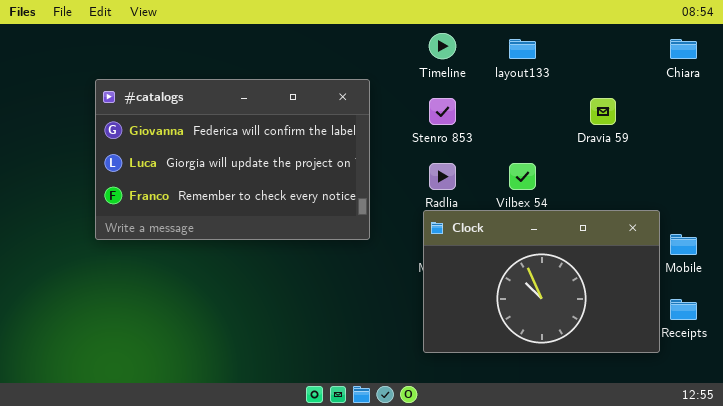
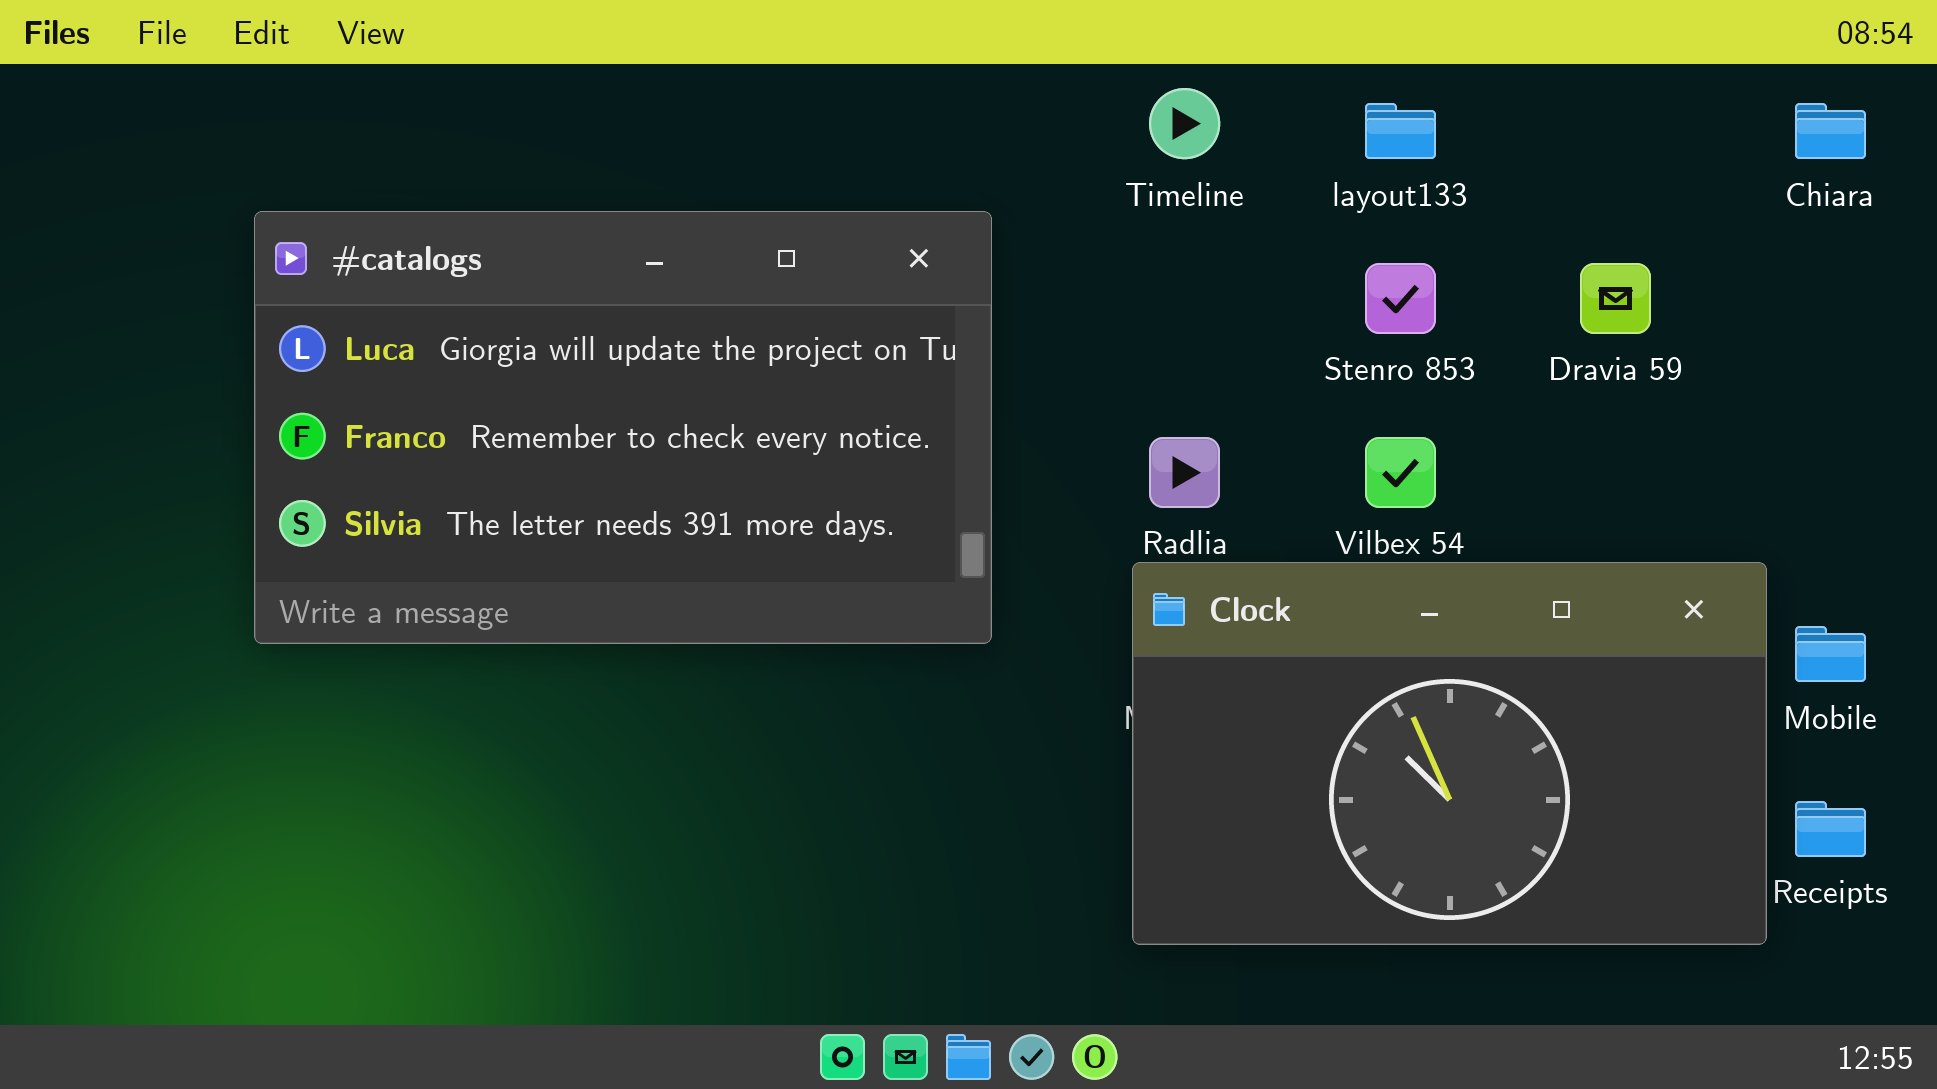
#catalogs: [95,79,370,240] -> [254,211,992,644], scrolled down 1 row
Stenro 853: [429,98,456,125] -> [1365,263,1436,334], moved

